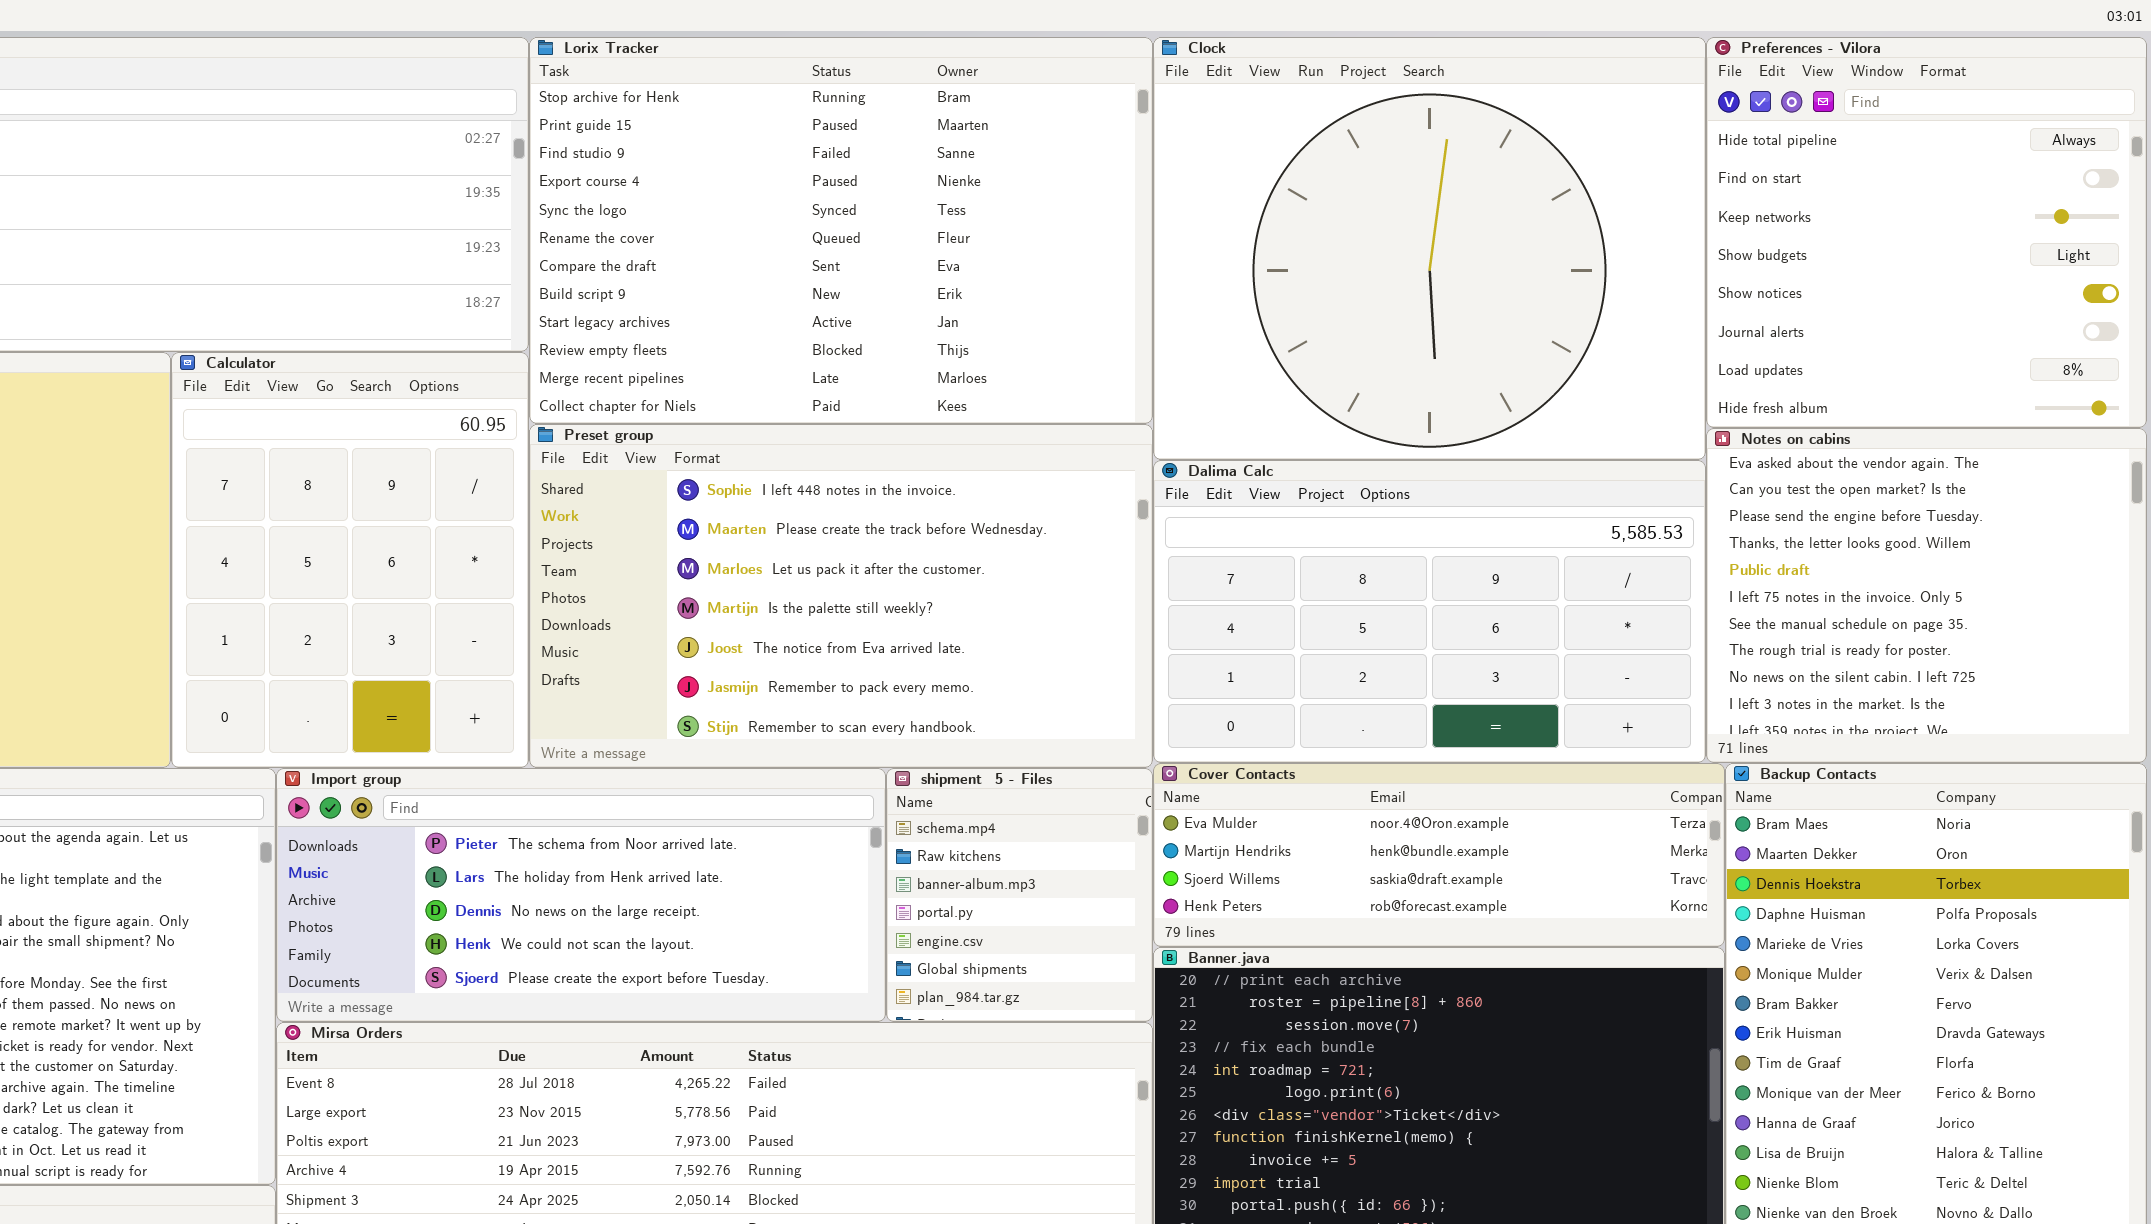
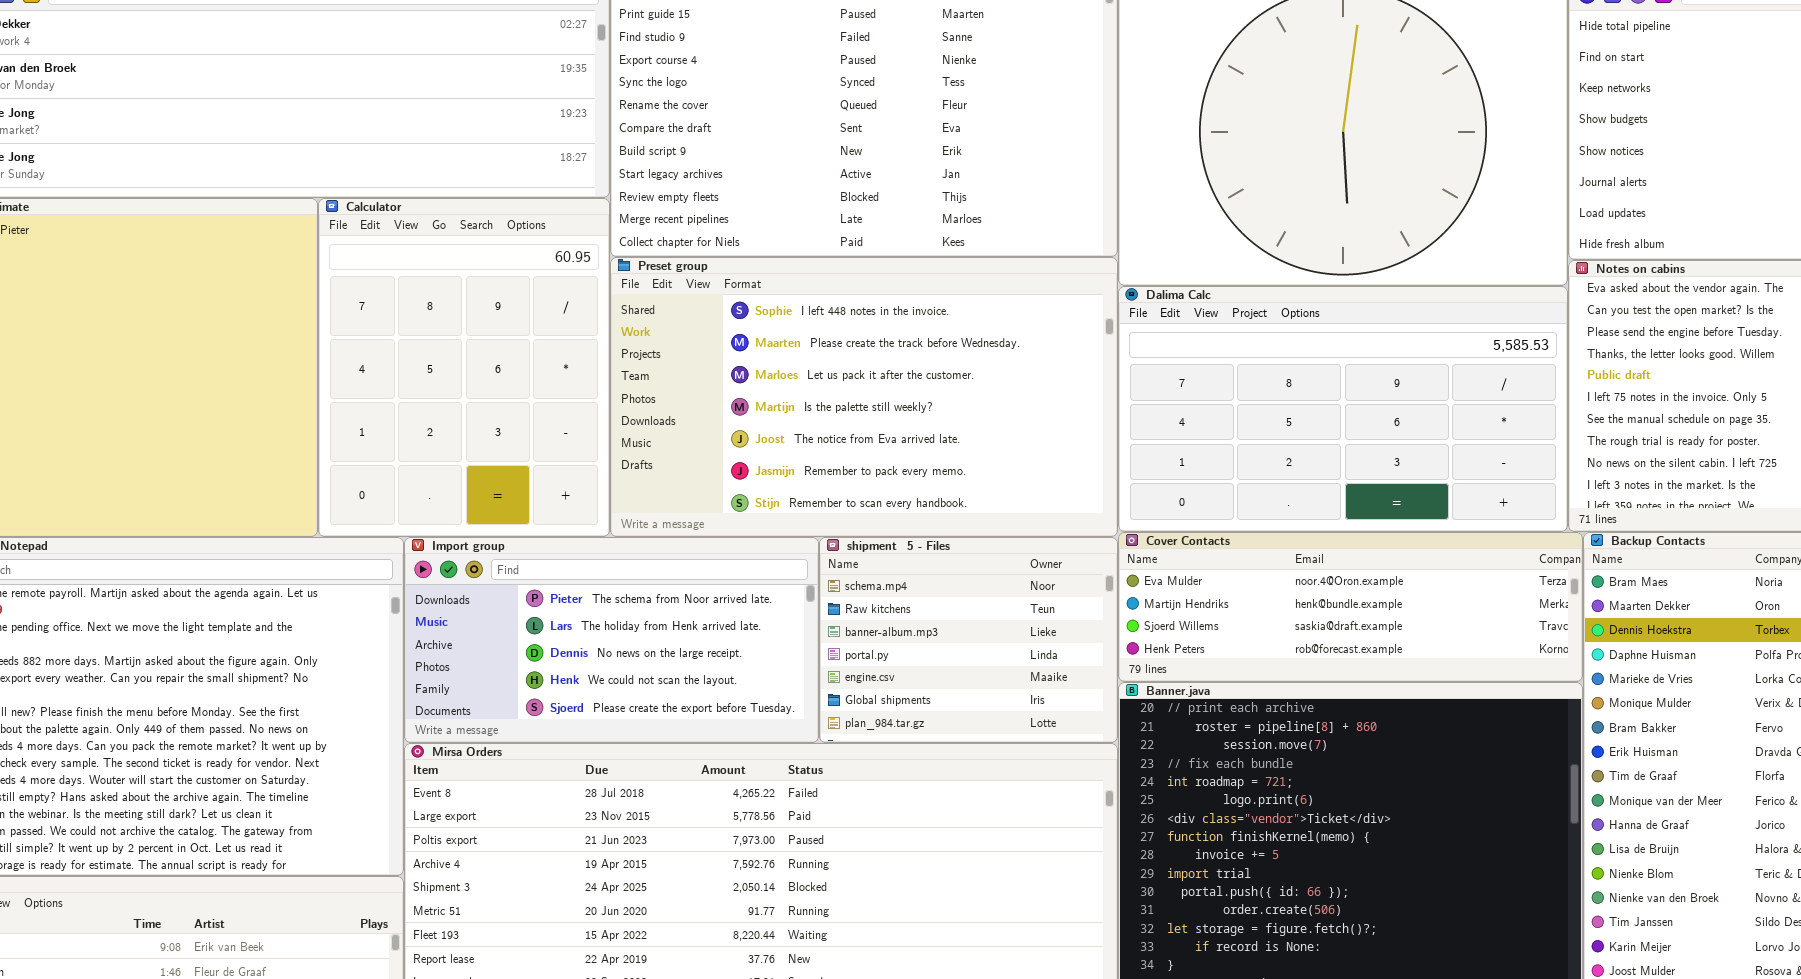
Import group: [276,768,886,1022] -> [404,537,819,743], resized
shipment_5 - Files: [886,768,1153,1022] -> [819,537,1118,743], resized

